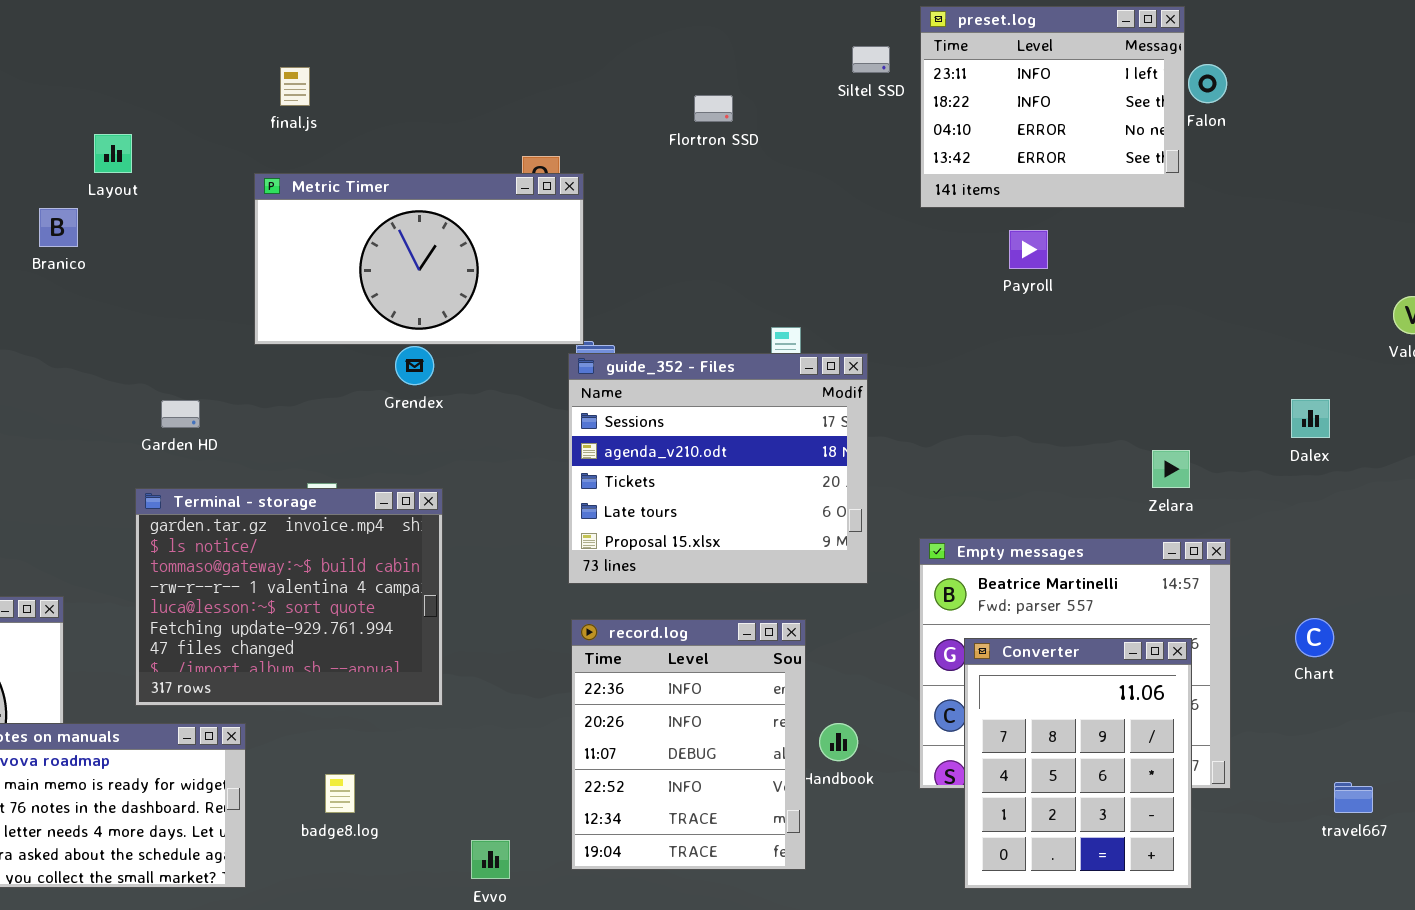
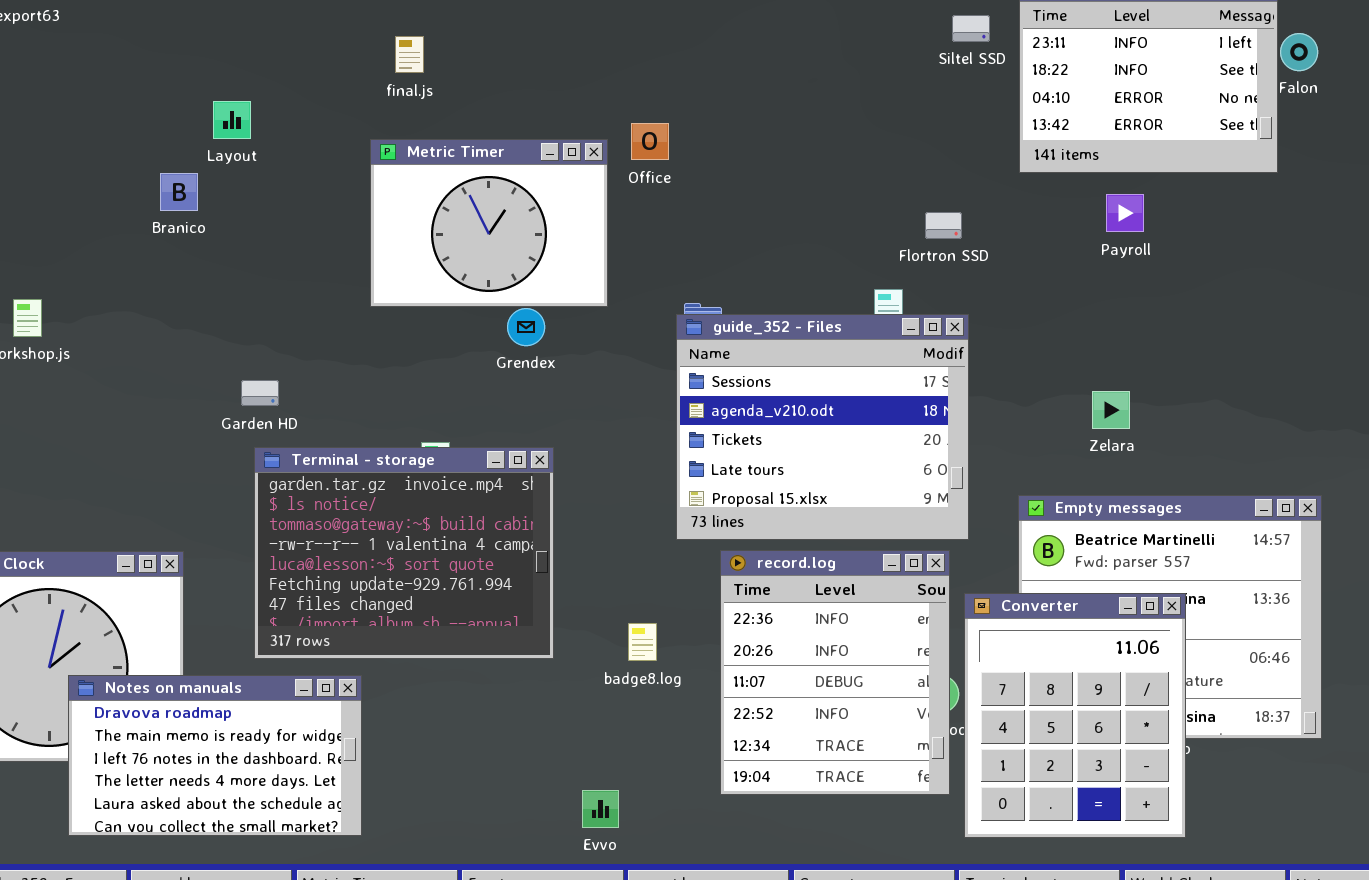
Flortron SSD: [694,95,733,122] -> [925,212,962,239], moved
Metric Timer: [254,173,584,345] -> [370,139,608,307], resized
Garden HD: [161,400,200,428] -> [241,380,279,406], moved
Zelara: [1152,450,1190,488] -> [1092,391,1130,429], moved
record.log: [571,619,806,870] -> [720,550,950,795], moved
Converter: [964,638,1192,889] -> [964,593,1186,838], moved
badge8.log: [325,774,355,813] -> [628,623,657,661], moved

